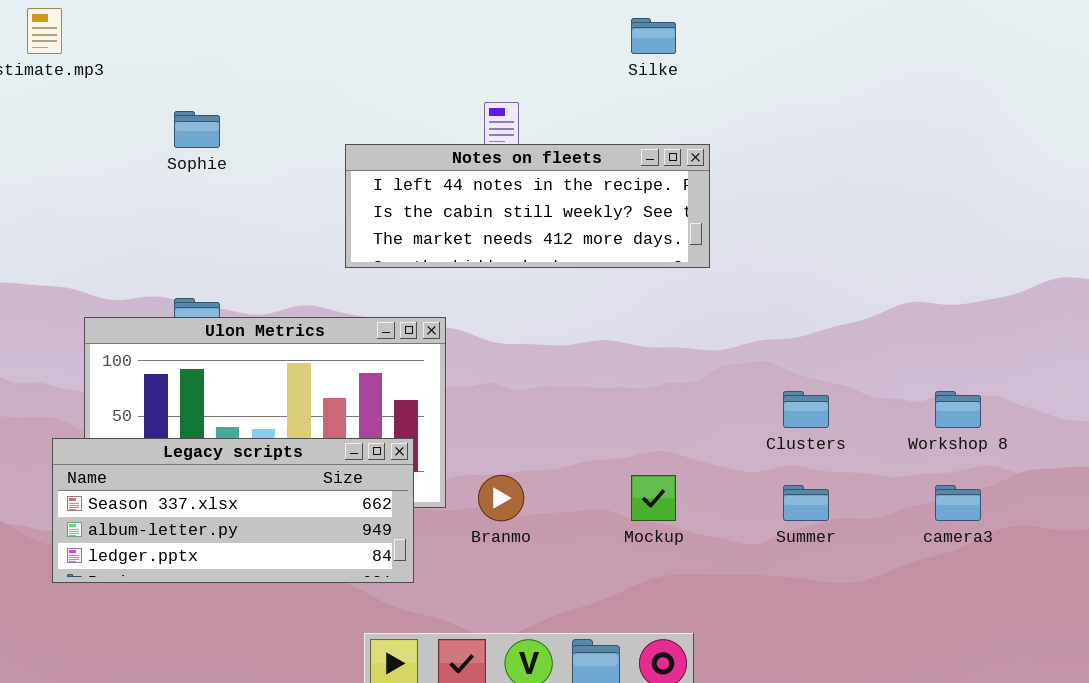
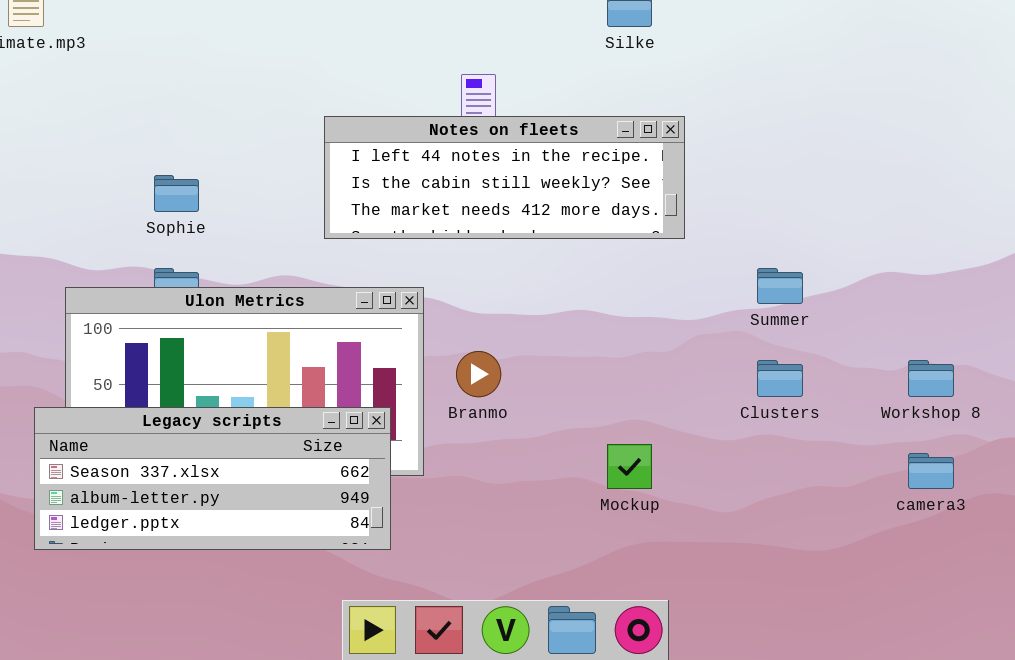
Sophie: [174,111,220,148] -> [154,175,199,212], moved
Branmo: [478,475,524,521] -> [456,351,501,397], moved
Summer: [783,485,829,521] -> [757,268,803,304], moved

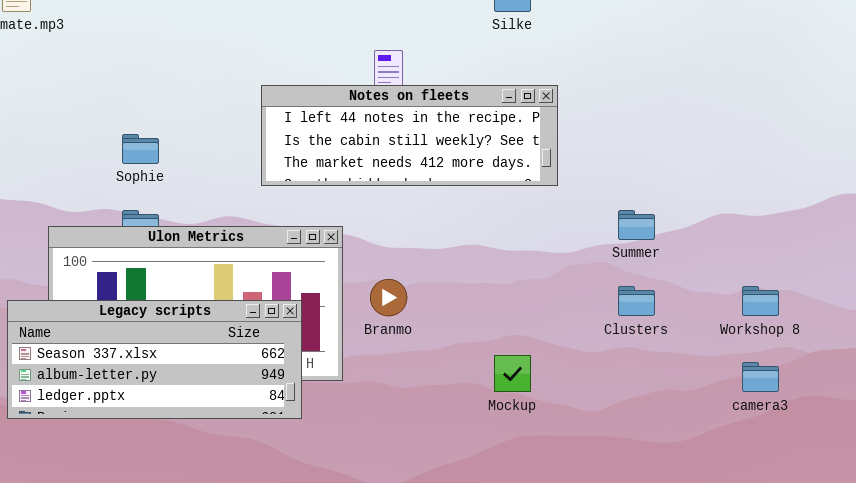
Legacy scripts: [34,407,391,550] -> [7,300,302,419], moved

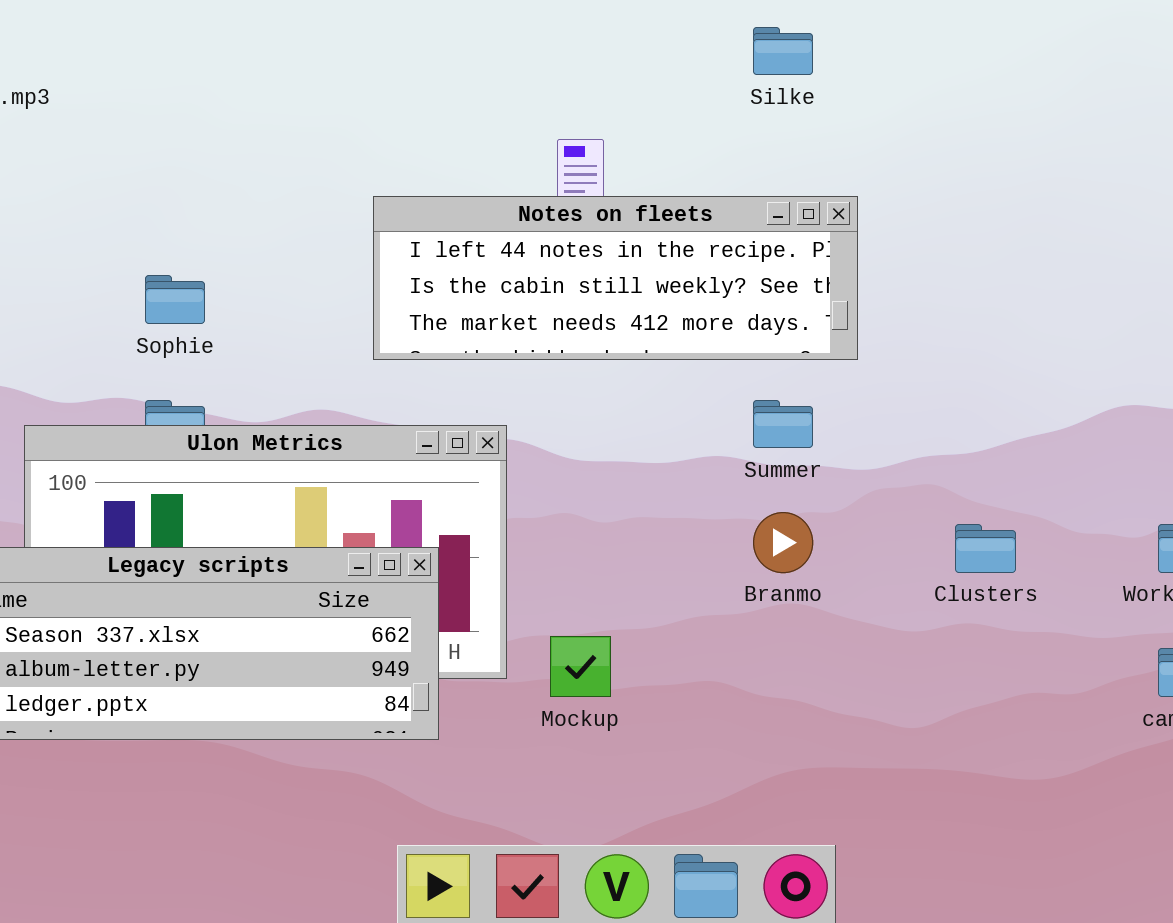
Summer: [618,210,655,240] -> [753,400,813,448], moved
Branmo: [370,279,407,316] -> [753,512,813,573], moved
Mockup: [494,355,531,392] -> [550,636,611,697], moved

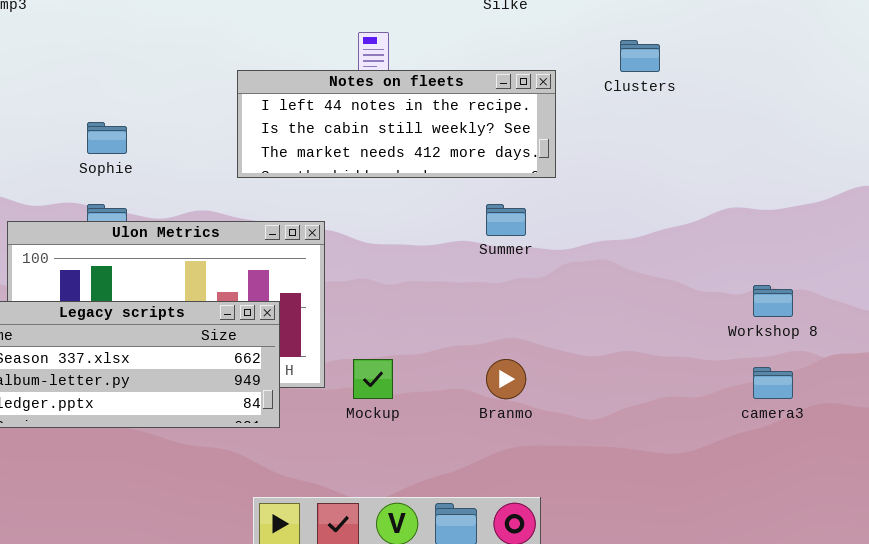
Branmo: [753,512,813,573] -> [486,359,526,399], moved
Clusters: [955,524,1016,573] -> [620,40,660,72], moved

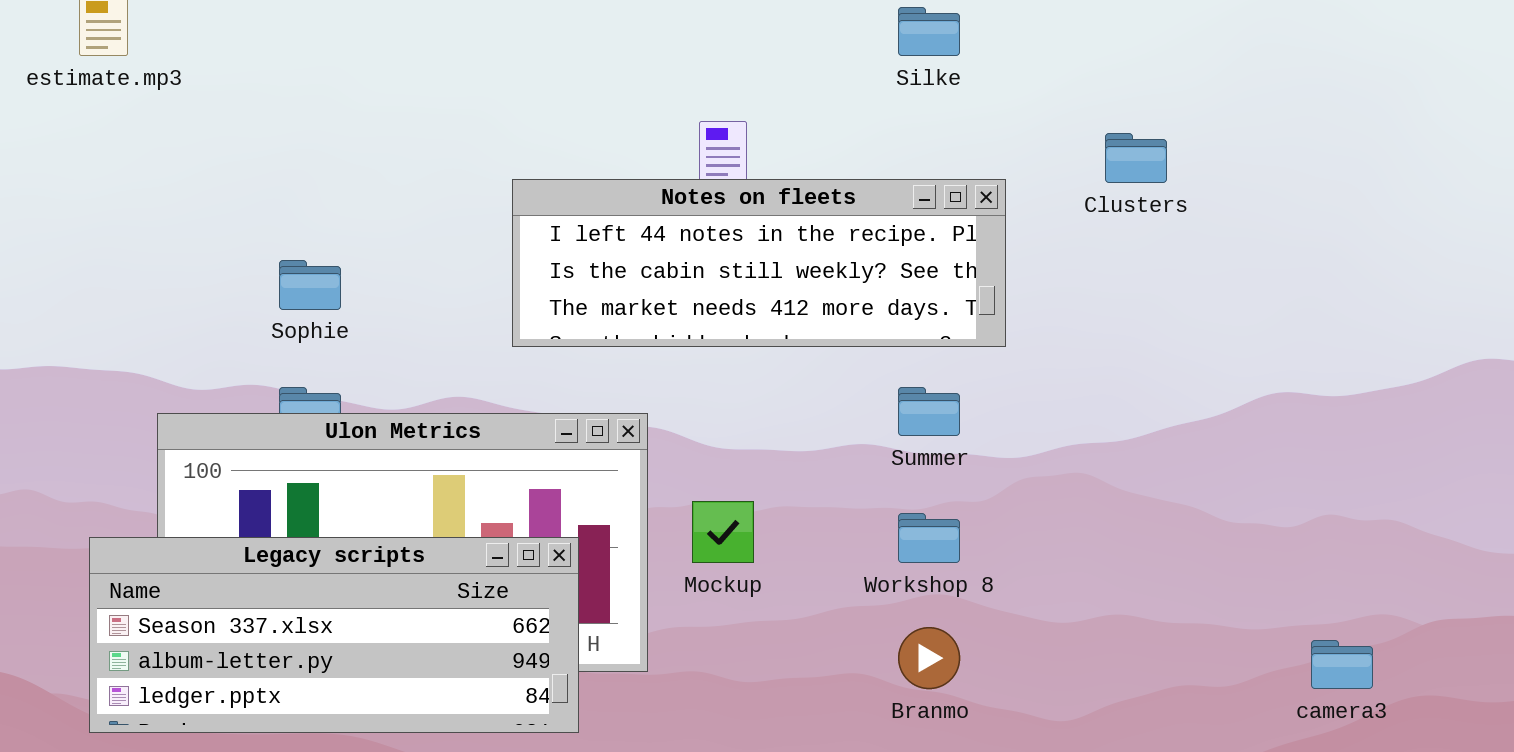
Workshop 8: [753,285,793,317] -> [898,513,960,563], moved
Mockup: [353,359,393,399] -> [692,501,754,563], moved

